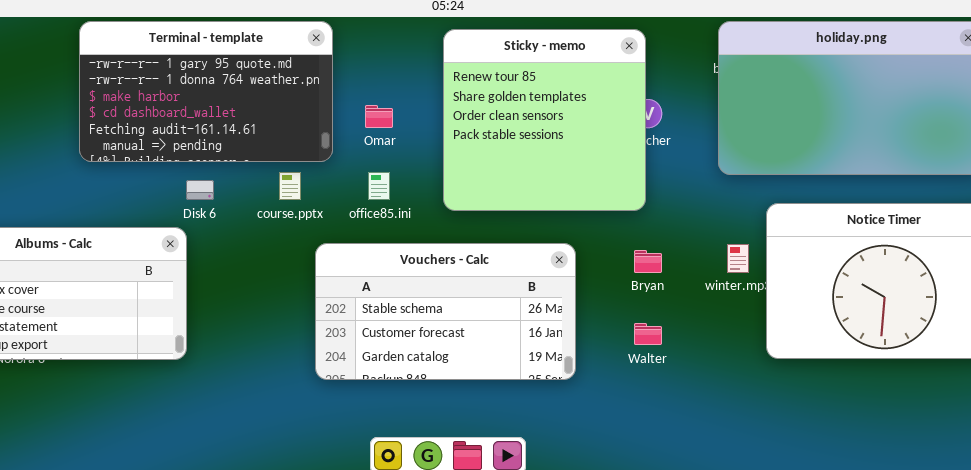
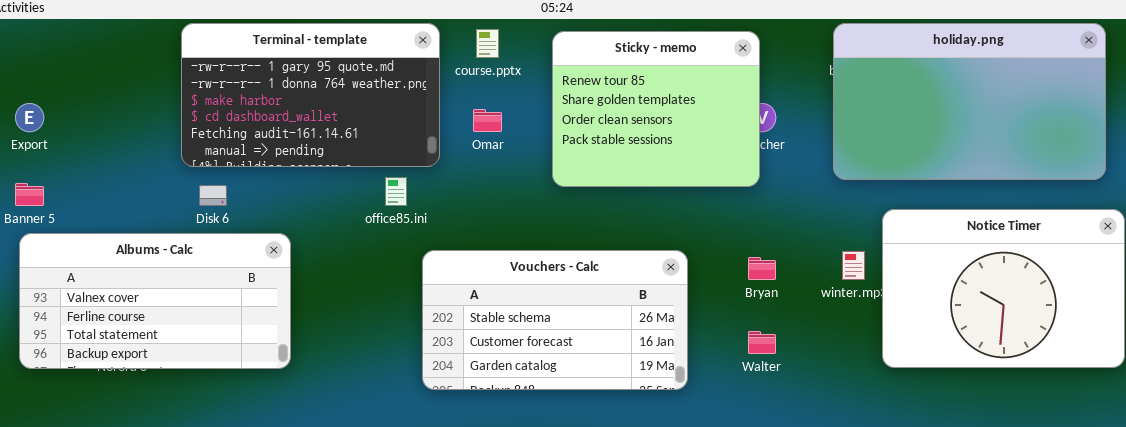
Sticky - memo: [443,29,646,211] -> [552,31,760,187], resized
course.pptx: [279,172,301,200] -> [476,29,499,58], moved
office85.ini: [368,172,390,200] -> [385,177,407,206], moved
Disk 6: [186,180,214,200] -> [199,185,227,206], moved

